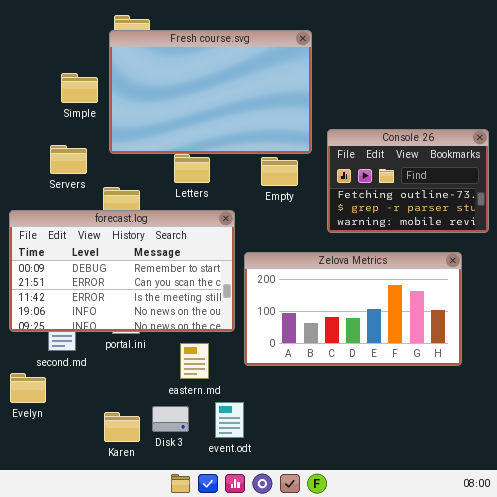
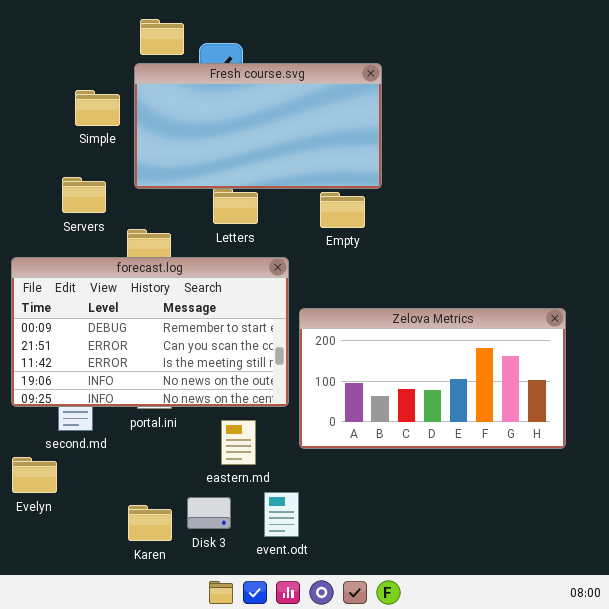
Fresh course.svg: [109,30,312,154] -> [134,63,382,189], resized
Console 26: [327,129,489,233] -> none, closed

